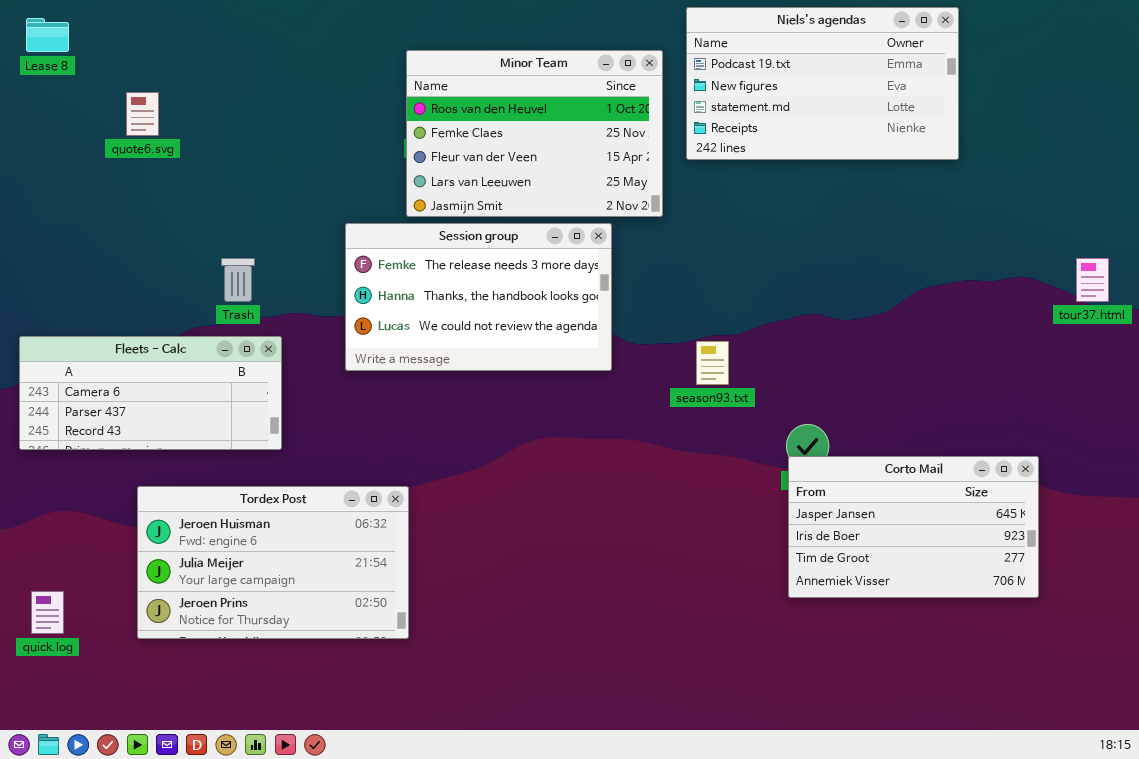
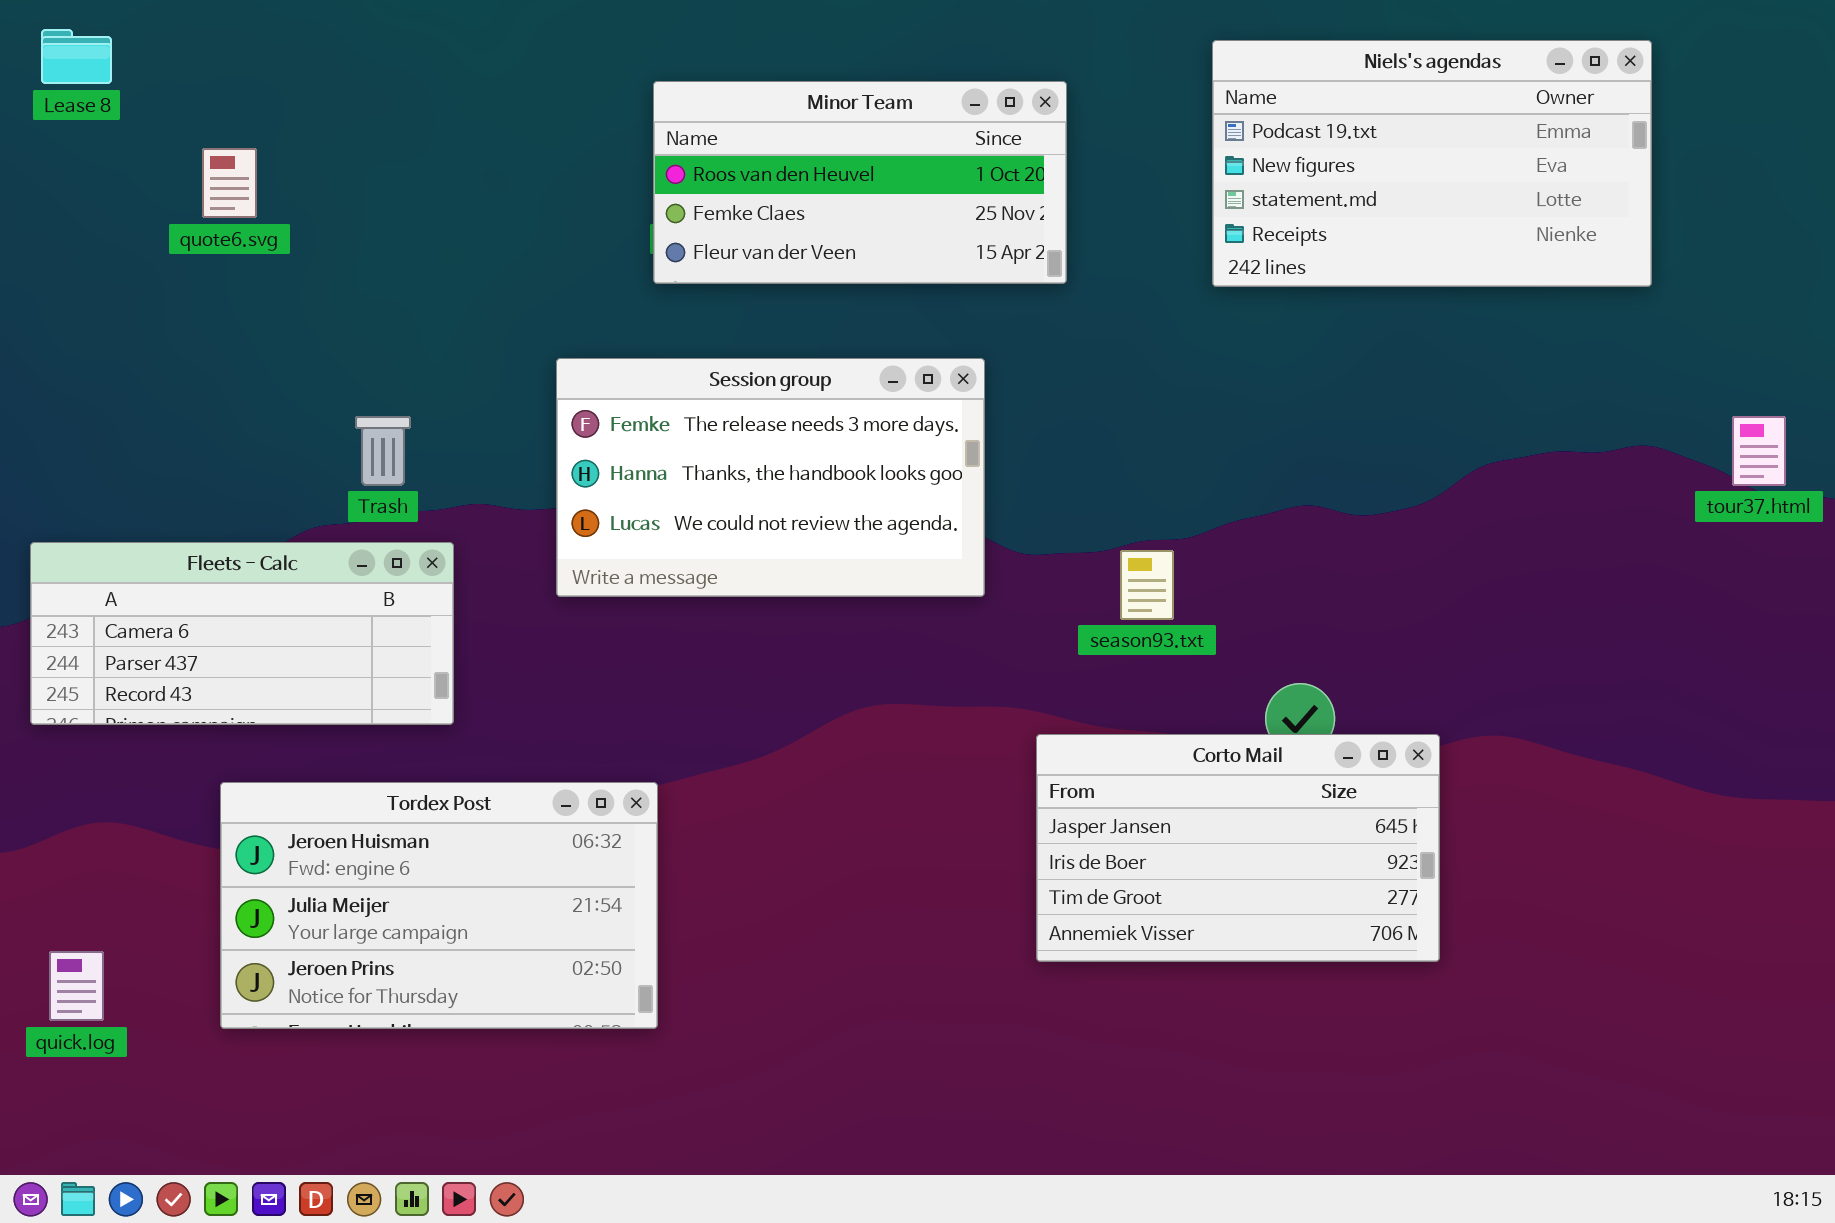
Niels's agendas: [686,7,959,160] -> [1212,40,1652,287], moved
Minor Team: [406,50,663,217] -> [653,81,1067,284], resized
Corto Mail: [788,456,1039,598] -> [1036,734,1440,962], moved

